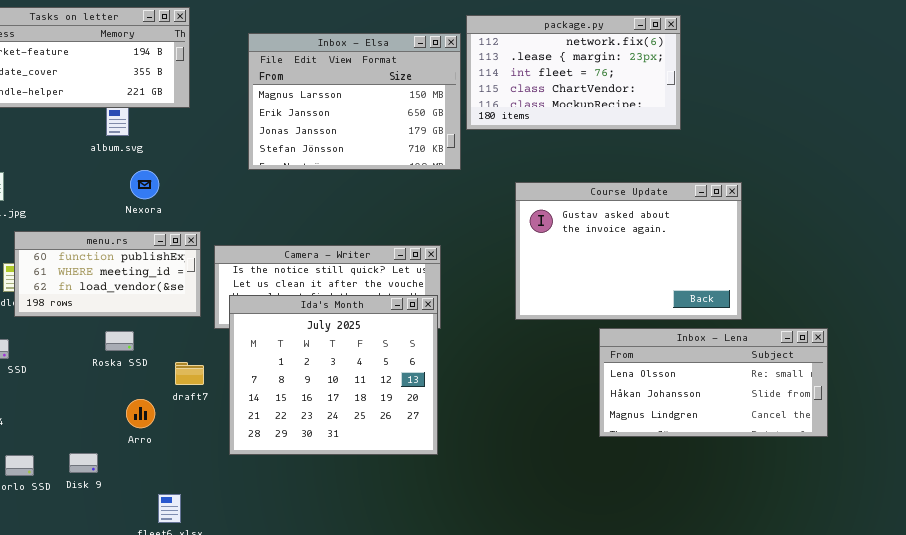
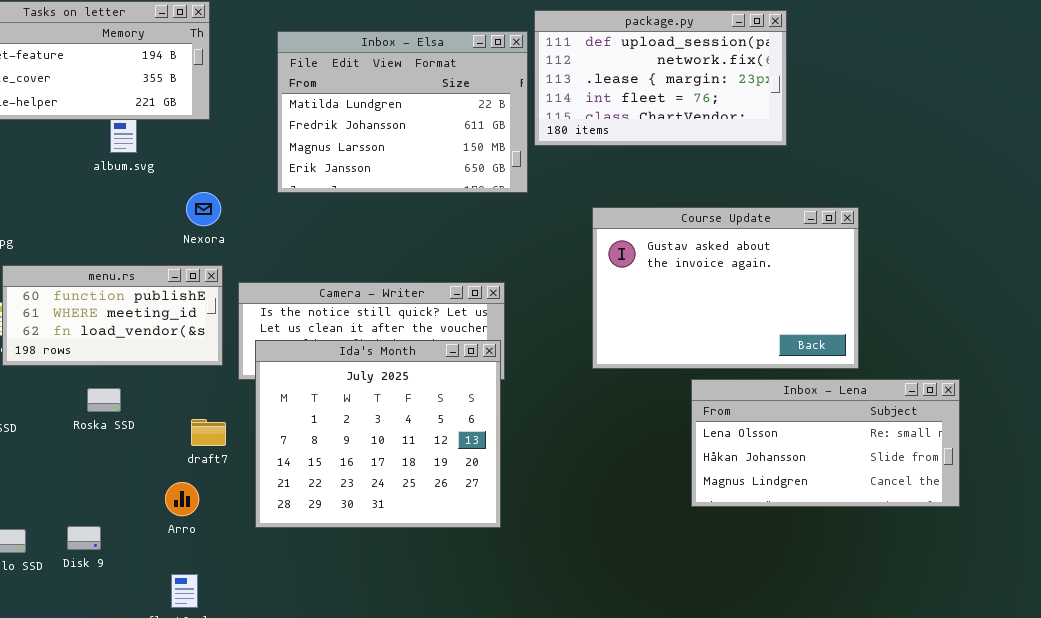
package.py: [466,15,681,130] -> [534,10,787,146], scrolled up 1 row
Inbox - Elsa: [248,33,461,170] -> [277,31,528,193], scrolled up 2 rows
Nexora: [130,170,159,199] -> [186,192,221,226], moved
Roska SSD: [105,331,134,351] -> [87,388,121,412], moved
Arro: [126,399,155,428] -> [165,482,199,516], moved

